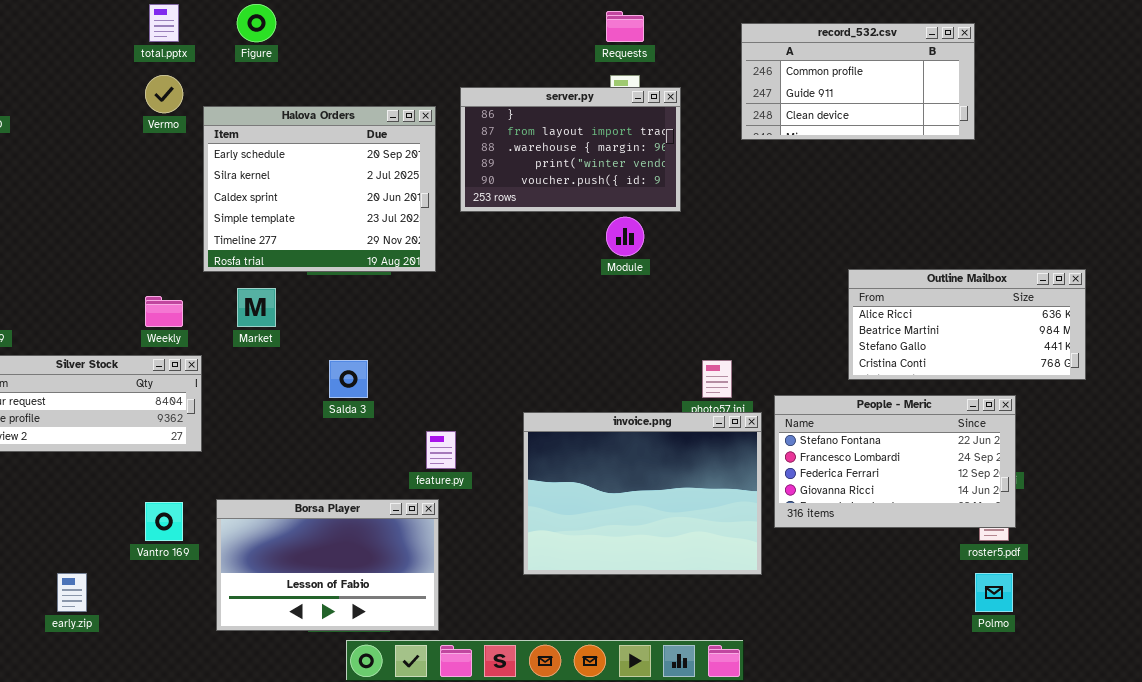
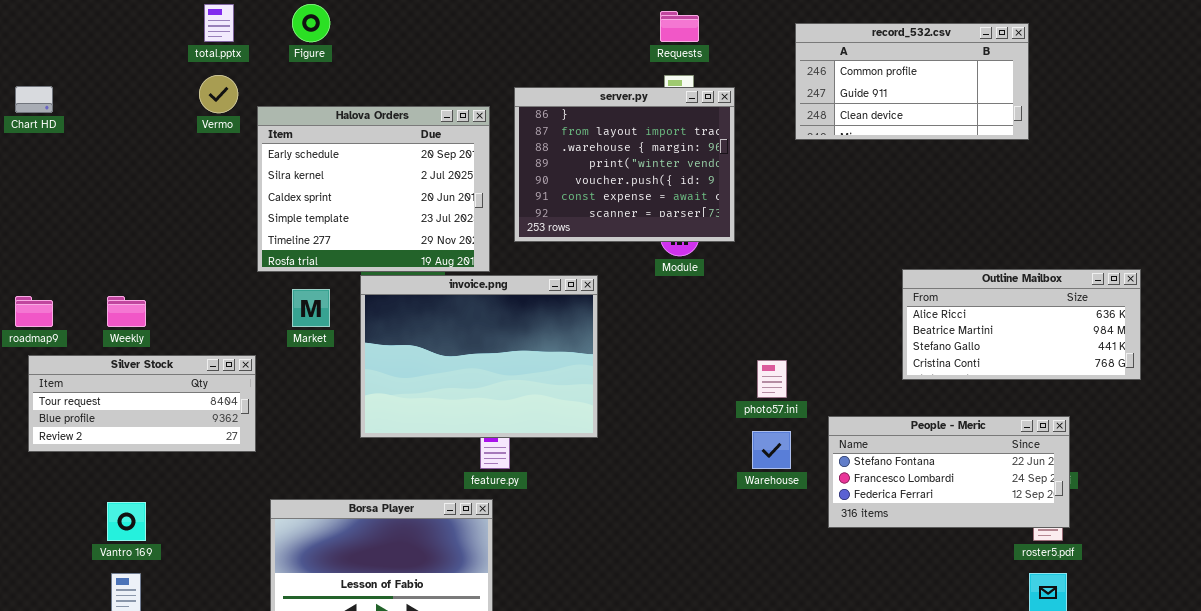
server.py: [460,87,681,212] -> [514,87,735,242], resized
Weekly: [145,296,183,327] -> [107,296,146,327], moved
People - Meric: [774,395,1016,528] -> [828,416,1070,528], resized
invoice.png: [523,412,762,575] -> [360,275,598,438], moved
Vantro 169: [145,502,183,541] -> [107,502,146,541], moved

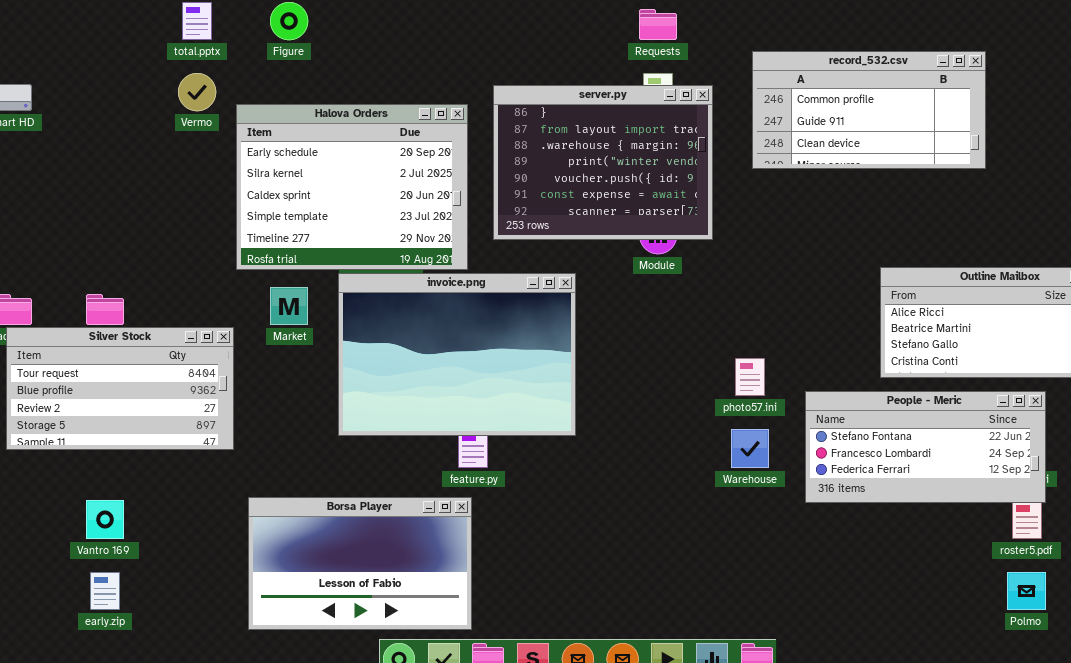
record_532.csv: [795,23,1029,140] -> [752,51,986,169], moved
Silver Stock: [28,355,256,452] -> [6,327,234,450], resized
People - Meric: [828,416,1070,528] -> [805,391,1046,503], moved

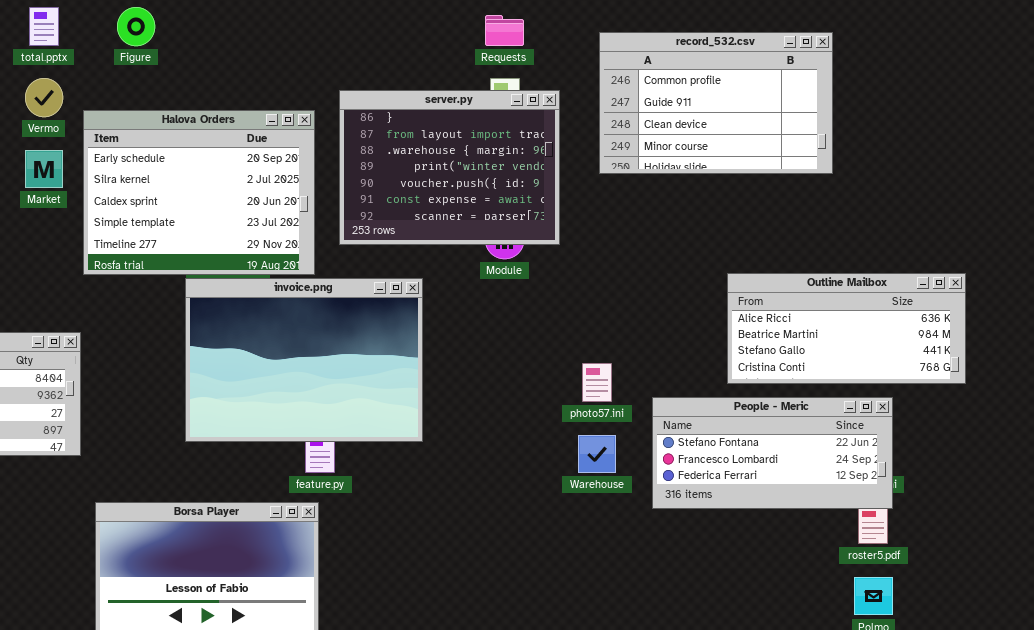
record_532.csv: [752,51,986,169] -> [599,32,833,174], resized
Market: [270,287,308,325] -> [25,150,63,188], moved

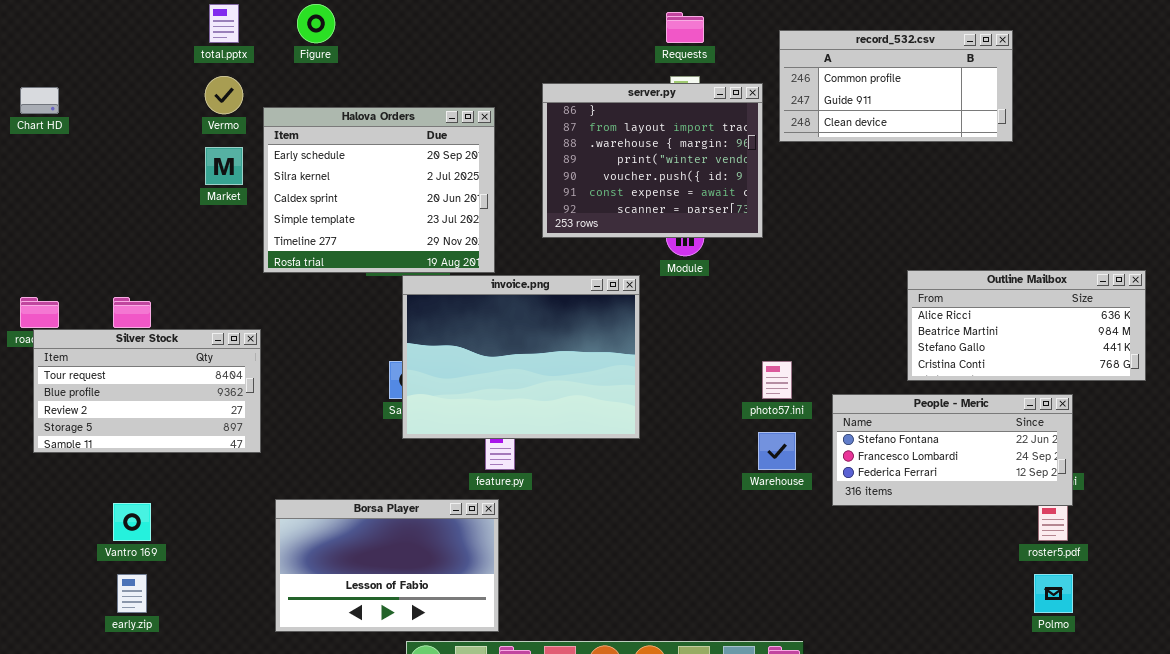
record_532.csv: [599,32,833,174] -> [779,30,1013,142], resized
server.py: [339,90,560,245] -> [542,83,763,238], moved
invoice.png: [185,278,423,442] -> [402,275,640,439], moved

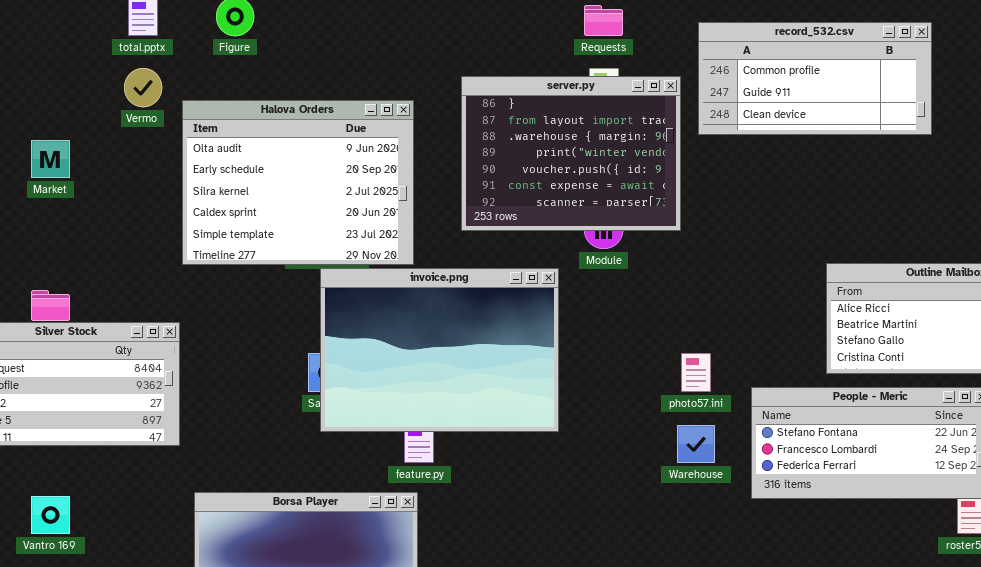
Halova Orders: [263,107,495,273] -> [182,100,414,265], scrolled up 1 row
Market: [205,147,243,185] -> [31,140,70,178], moved

